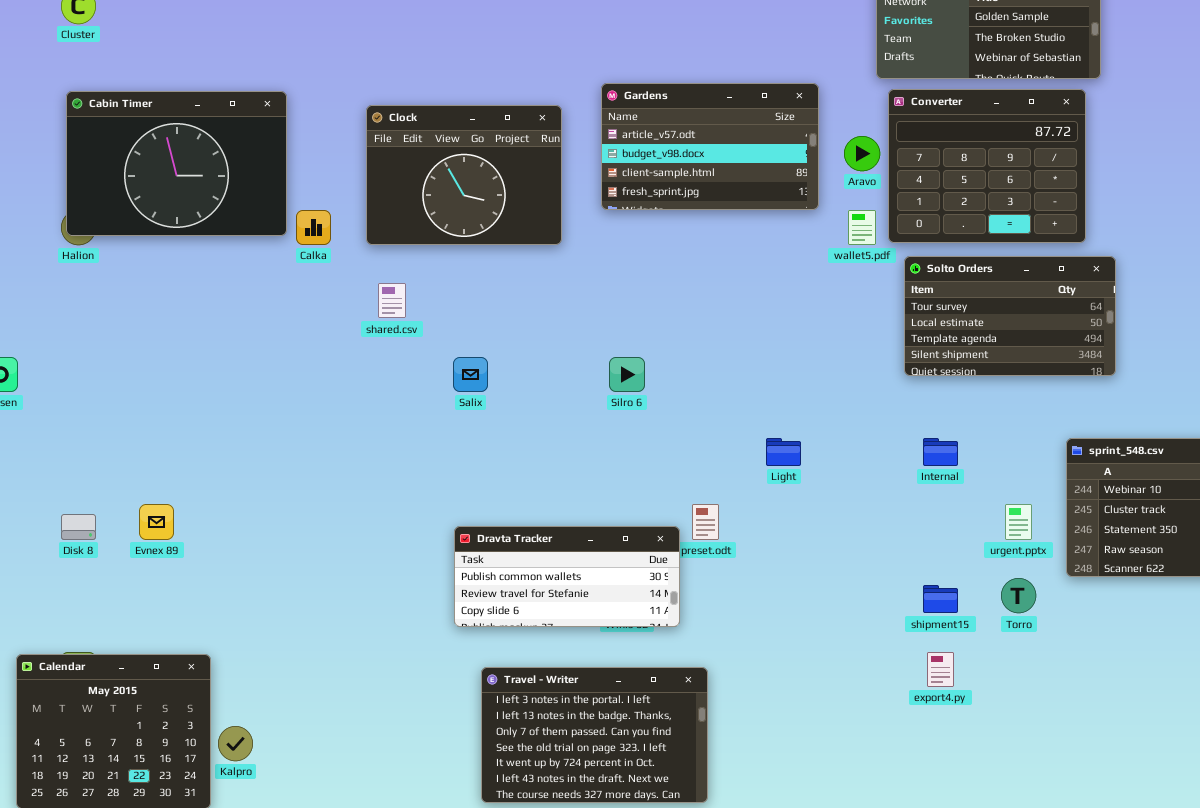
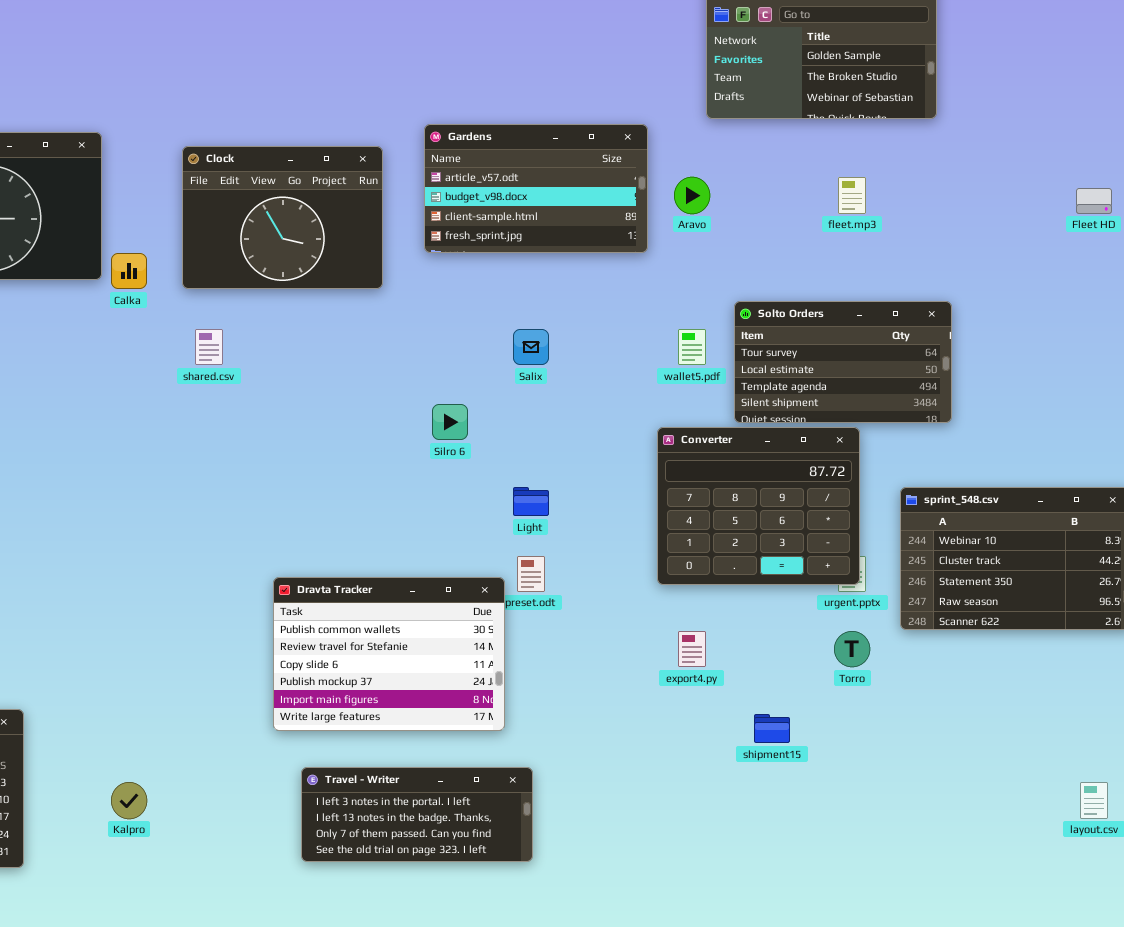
Converter: [888,89,1086,243] -> [657,427,860,585], moved
wallet5.pdf: [848,210,876,245] -> [678,329,706,365], moved
Salix: [453,357,488,392] -> [513,329,549,365], moved
Light: [766,438,801,466] -> [513,487,549,516], moved
Dravta Tracker: [454,526,680,627] -> [273,577,505,731], resized
shipment15: [923,585,958,613] -> [754,714,790,743], moved
export4.py: [927,652,954,687] -> [678,631,706,667], moved
Travel - Writer: [481,667,708,803] -> [301,767,533,862], resized
Kalpro: [218,726,253,761] -> [111,782,147,819], moved

